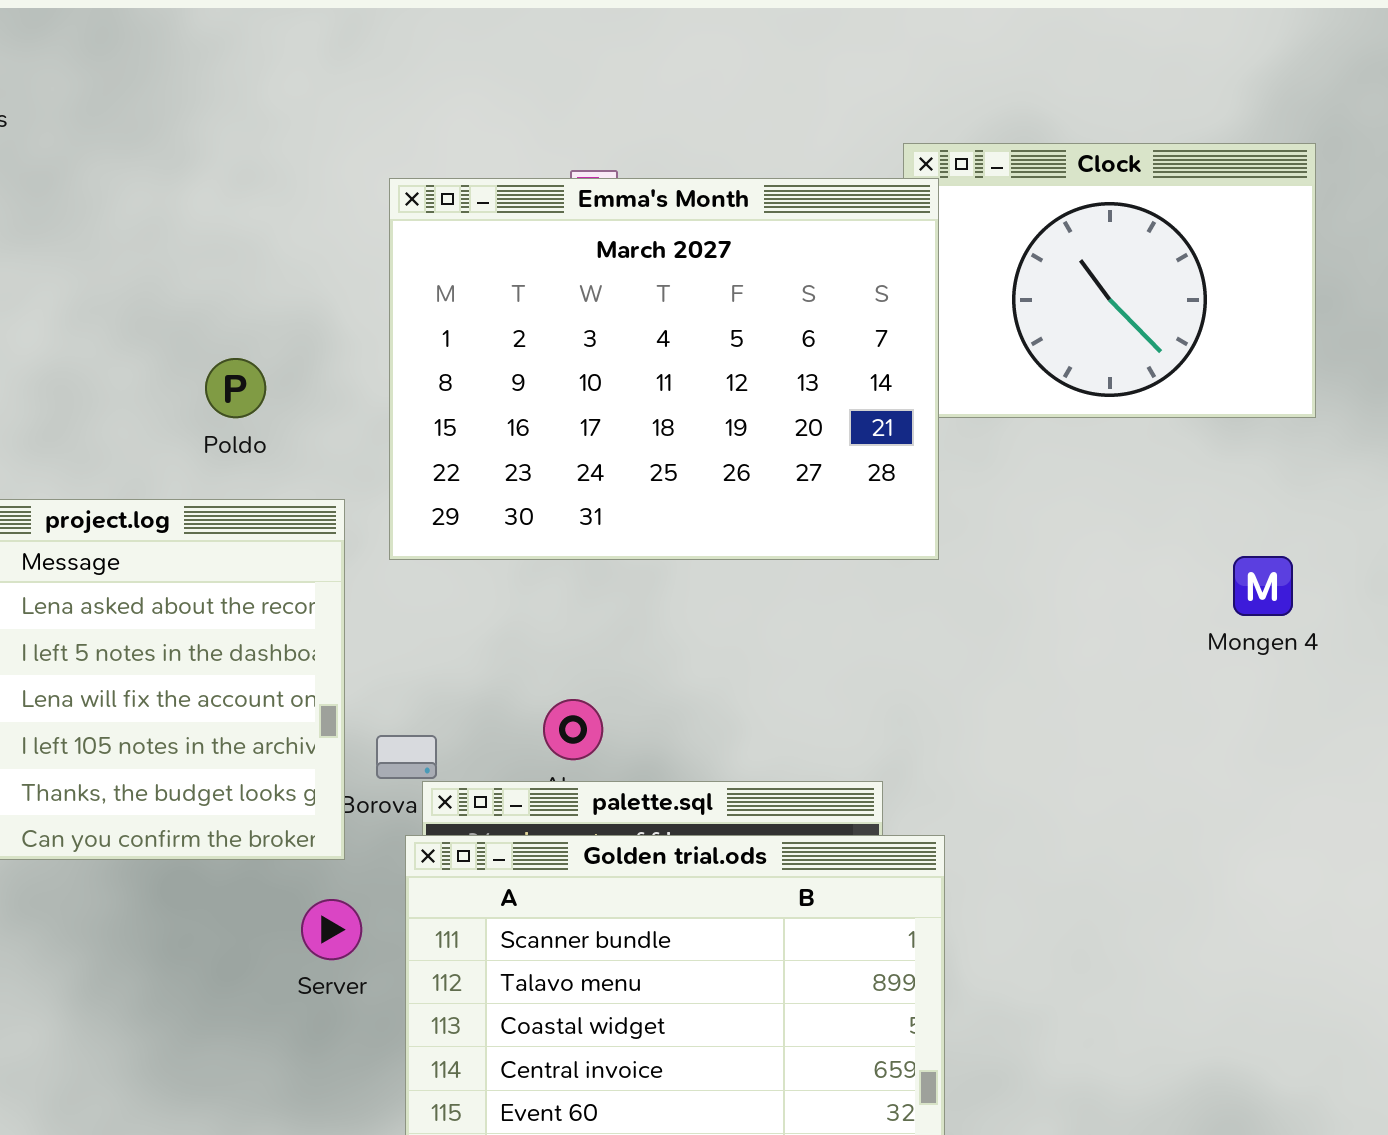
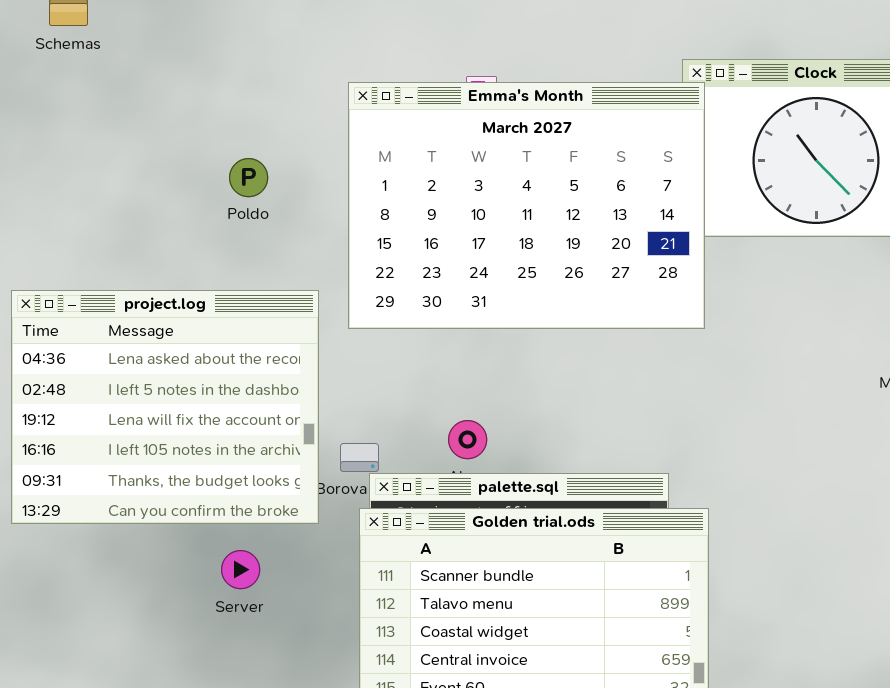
Poldo: [205,358,266,418] -> [229,158,268,197], moved
Server: [301,899,362,960] -> [221,550,260,589], moved

